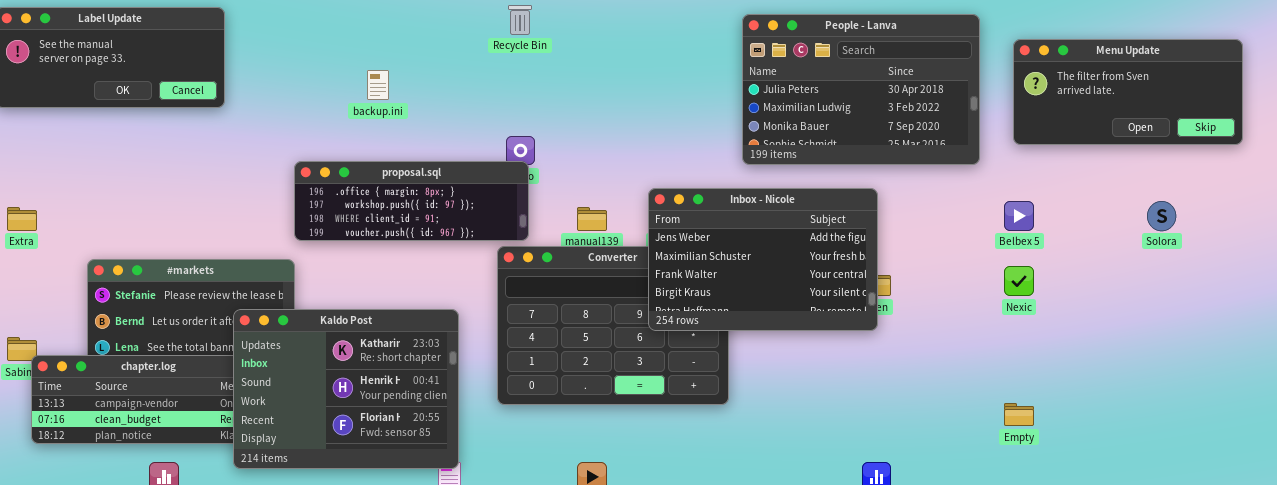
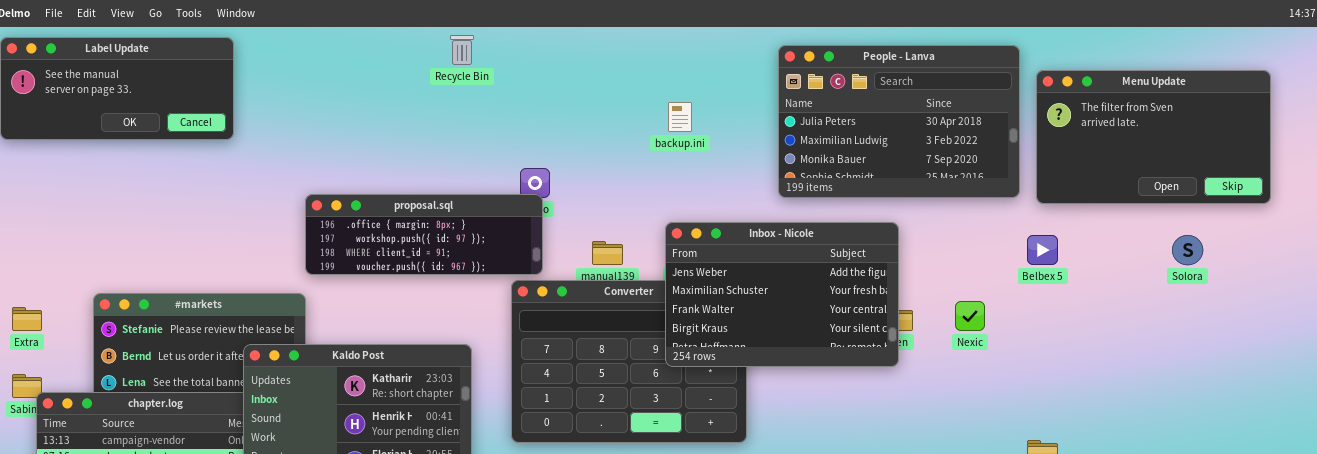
Recycle Bin: [508,5,532,35] -> [450,35,474,65], moved
People - Lanva: [742,14,980,165] -> [778,45,1020,198], moved
Menu Update: [1013,39,1243,145] -> [1036,70,1271,204], resized
backup.ini: [367,70,389,100] -> [668,102,692,132], moved
Extra: [7,207,37,231] -> [12,307,42,331], moved
Nexic: [1004,266,1034,296] -> [955,301,985,331], moved

